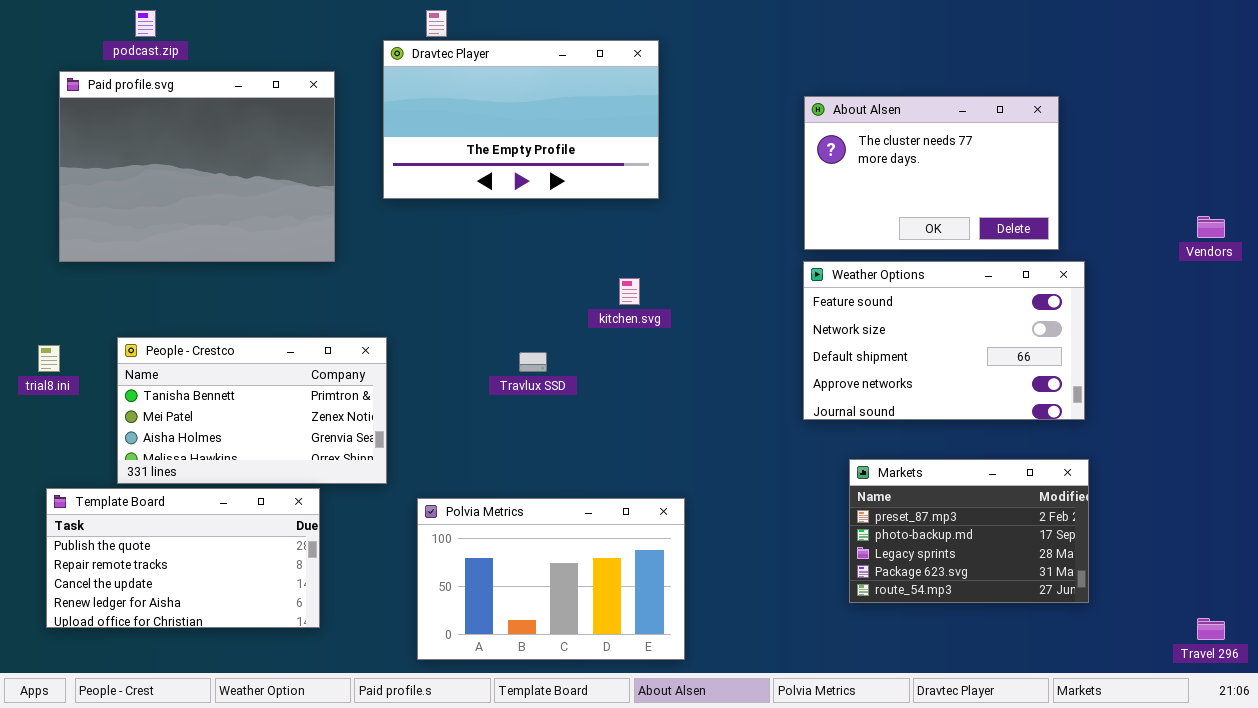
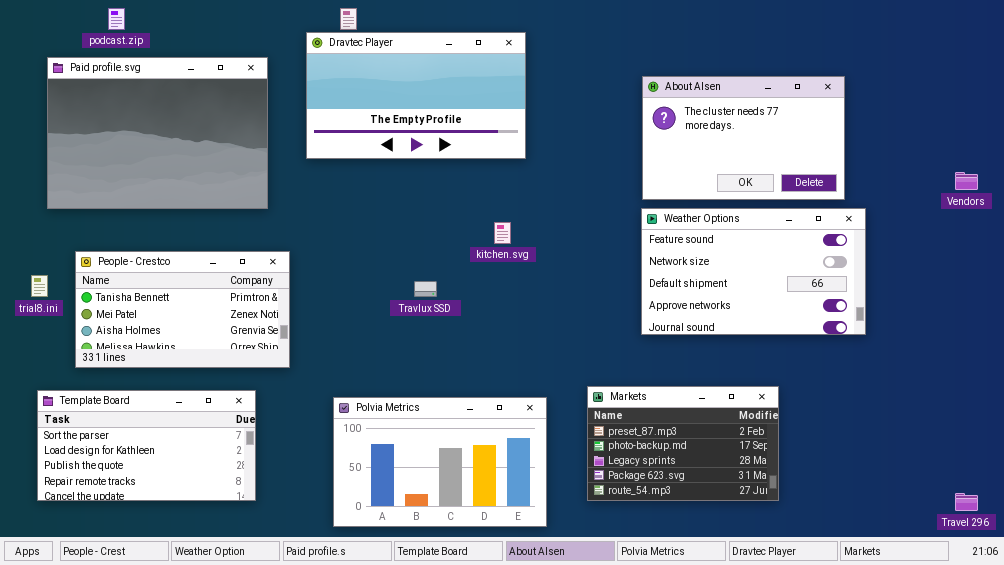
People - Crestco: [117,337,387,484] -> [75,251,290,368], moved
Markets: [849,459,1089,603] -> [587,386,779,501], moved
Template Board: [46,488,320,628] -> [37,390,256,501], scrolled up 2 rows

